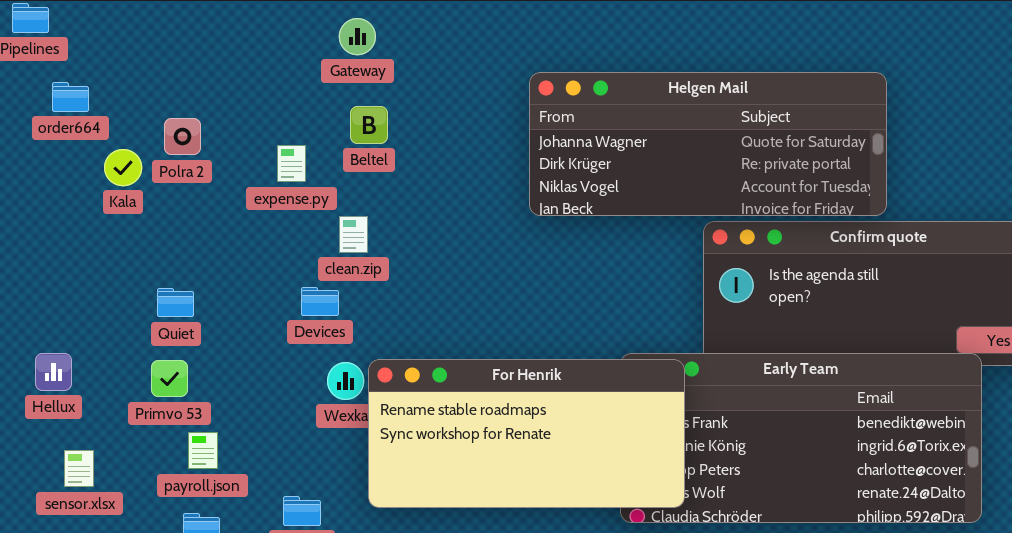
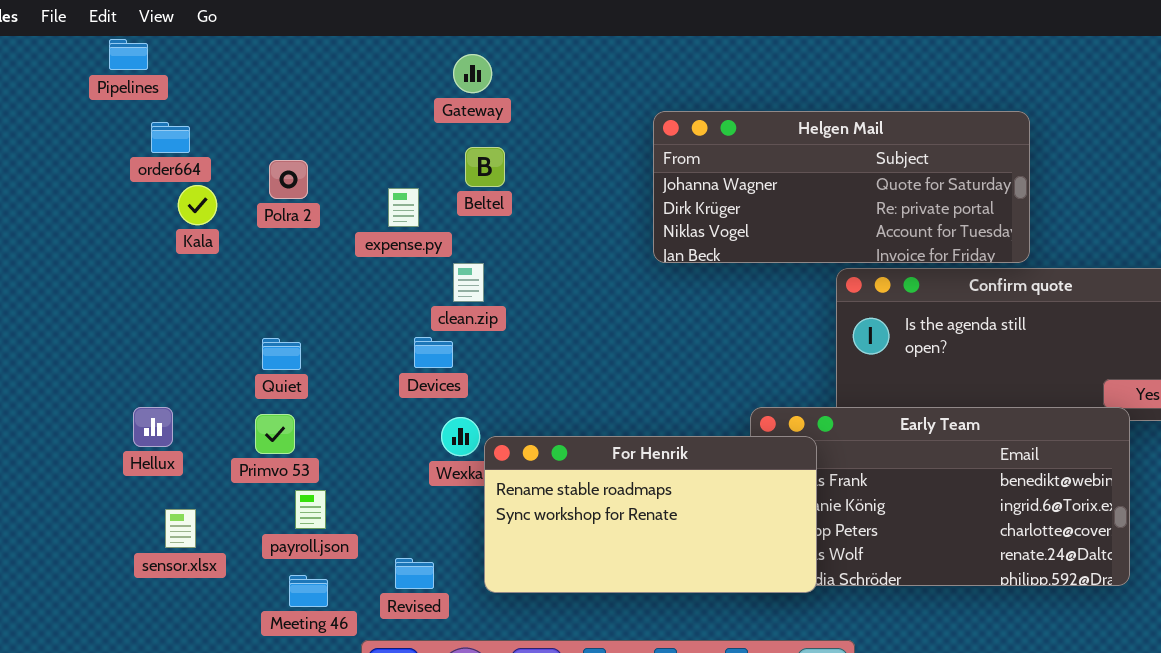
Kala: [104,149,142,186] -> [178,185,217,225], moved
For Henrik: [368,359,685,508] -> [484,436,817,593], moved

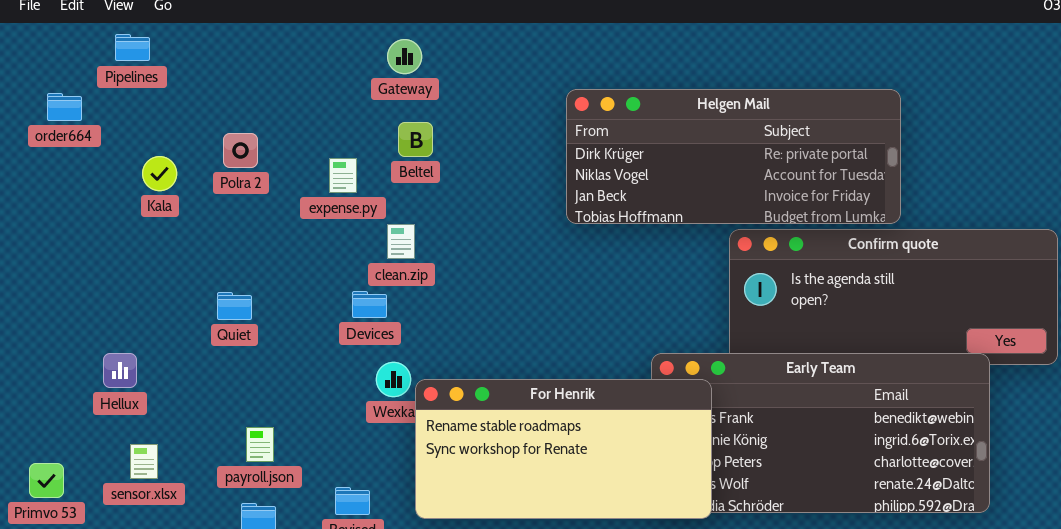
Pipelines: [109,39,148,70] -> [115,34,150,61], moved
Helgen Mail: [653,111,1030,263] -> [566,89,901,224], scrolled down 1 row
order664: [151,122,190,153] -> [47,93,82,121], moved
Primvo 53: [255,414,295,454] -> [29,463,64,498], moved

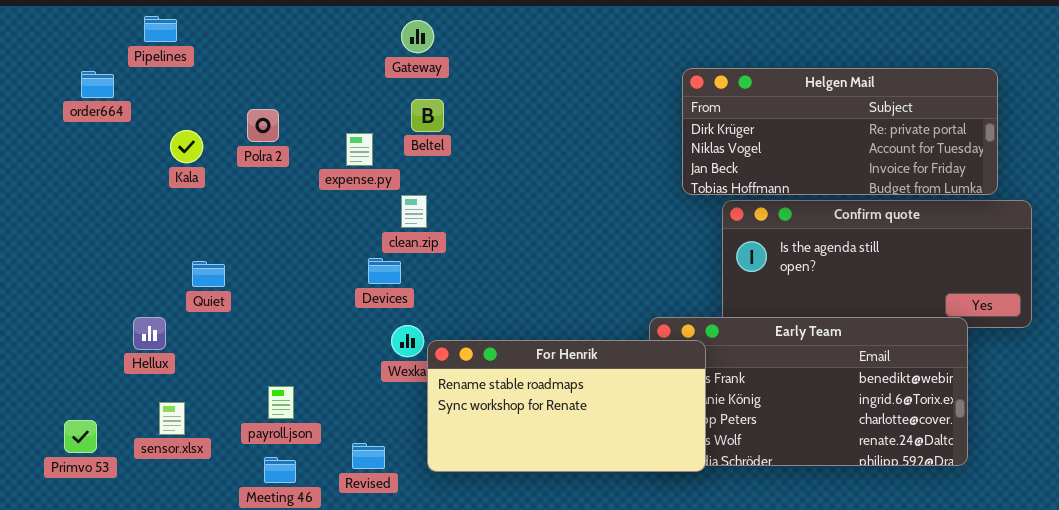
Helgen Mail: [566,89,901,224] -> [682,68,998,195], moved
Quiet: [217,292,252,320] -> [192,261,225,287], moved

